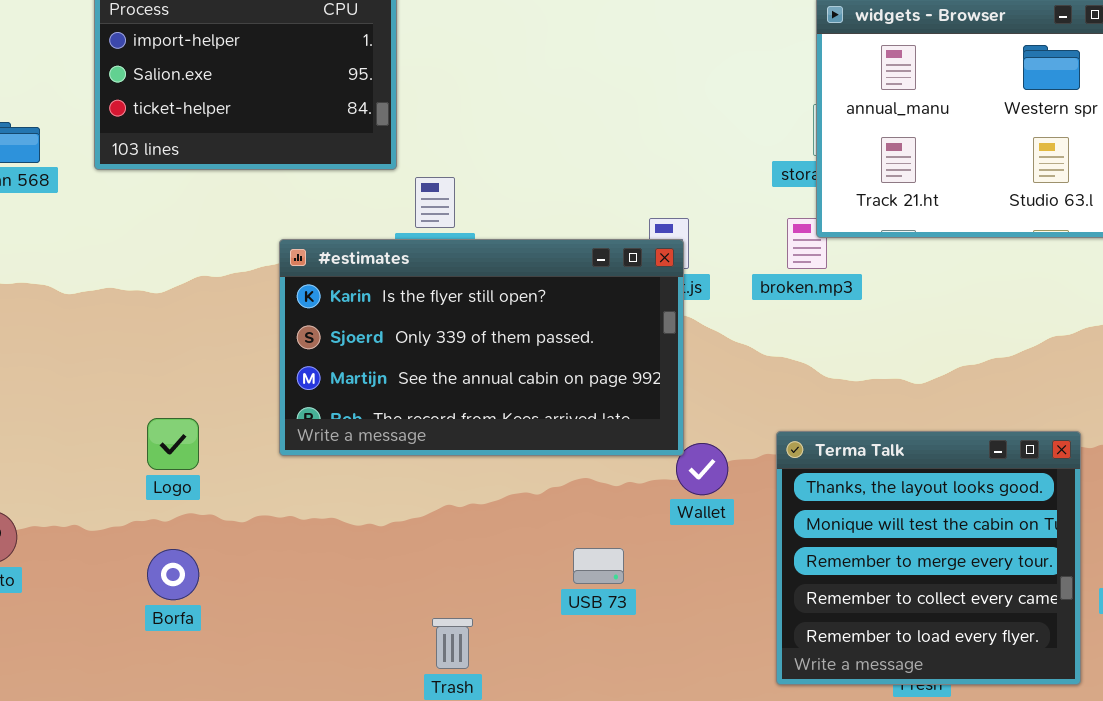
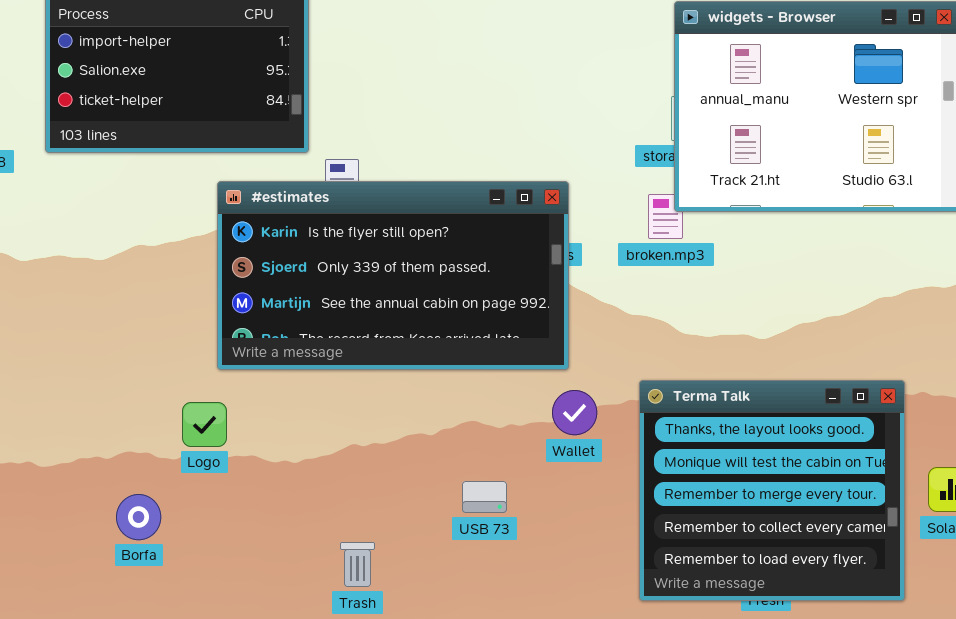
#estimates: [279,239,684,456] -> [217,181,569,370], moved
Logo: [147,418,199,470] -> [182,402,227,447], moved
Borfa: [147,549,199,600] -> [116,494,161,540], moved

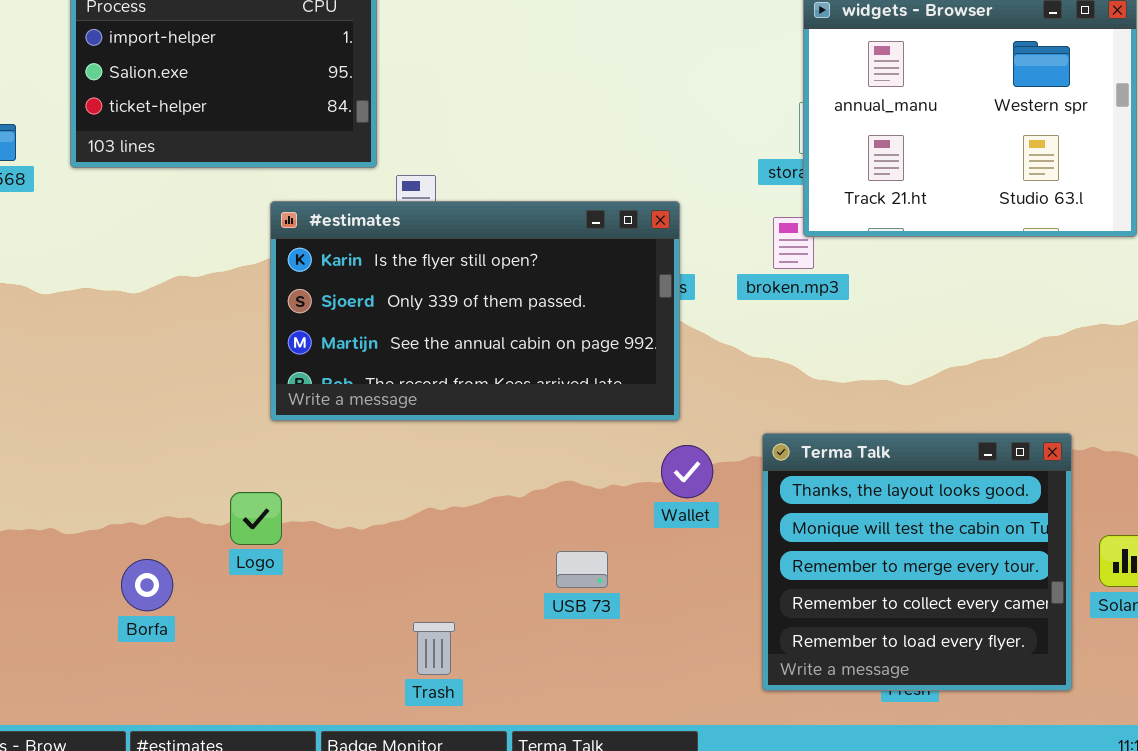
Logo: [182,402,227,447] -> [230,492,282,545], moved
Borfa: [116,494,161,540] -> [121,559,173,611], moved

